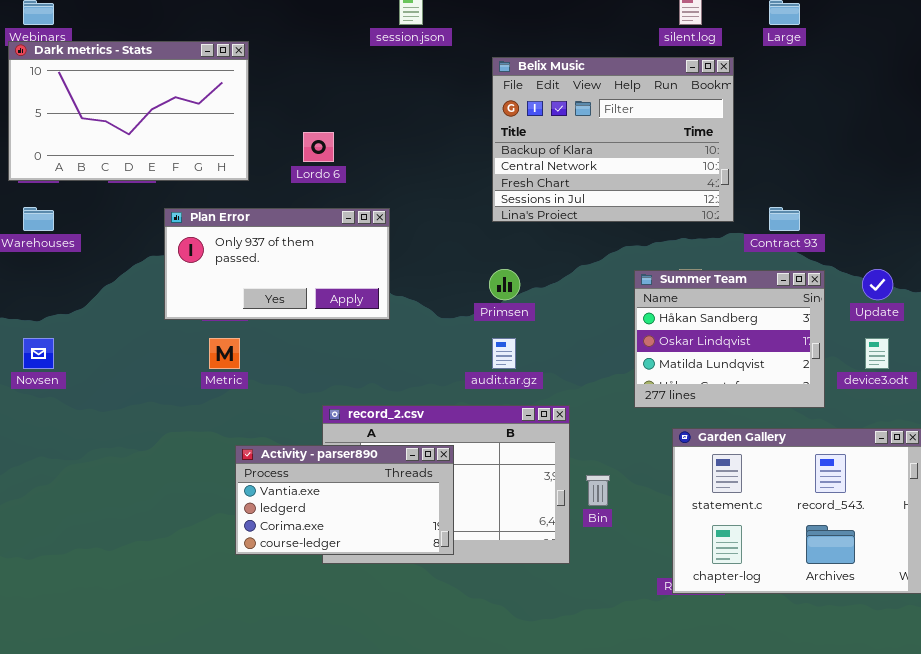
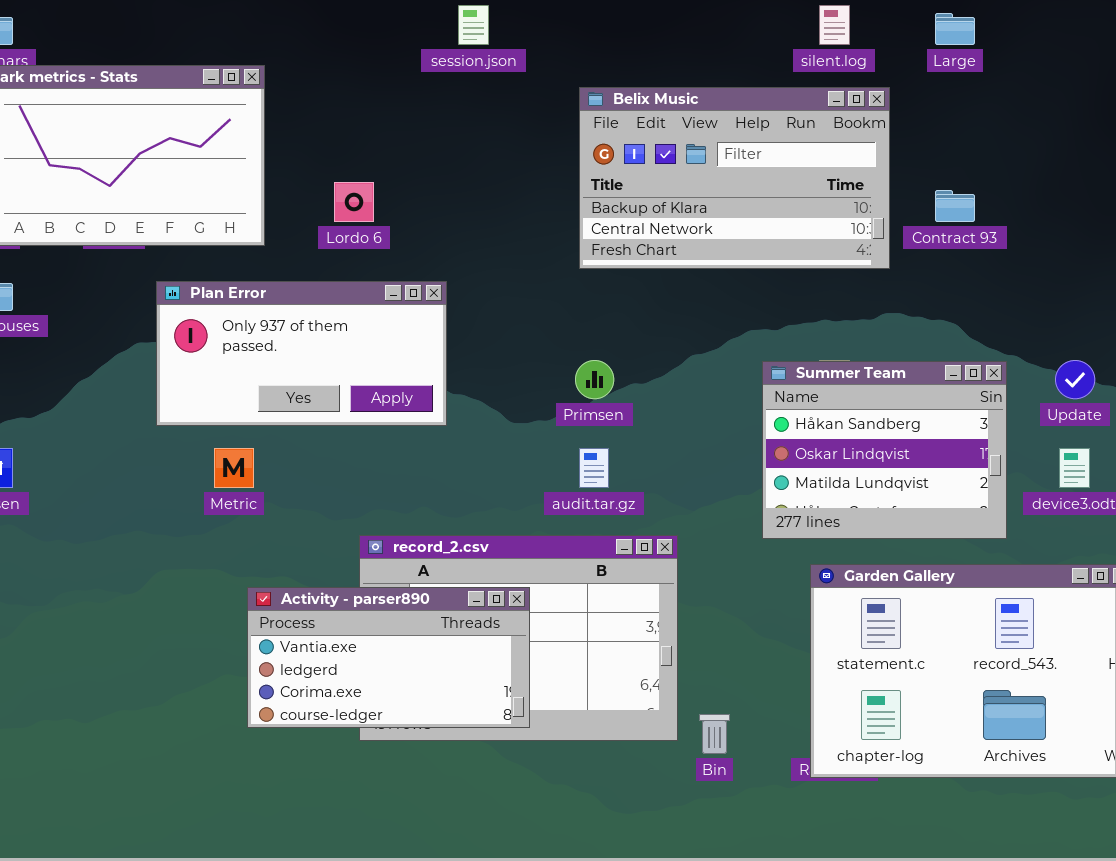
Belix Music: [492,57,734,222] -> [579,87,890,269], resized
Contract 93: [769,207,800,231] -> [935,190,975,222], moved
Bin: [586,475,610,506] -> [699,714,730,754], moved

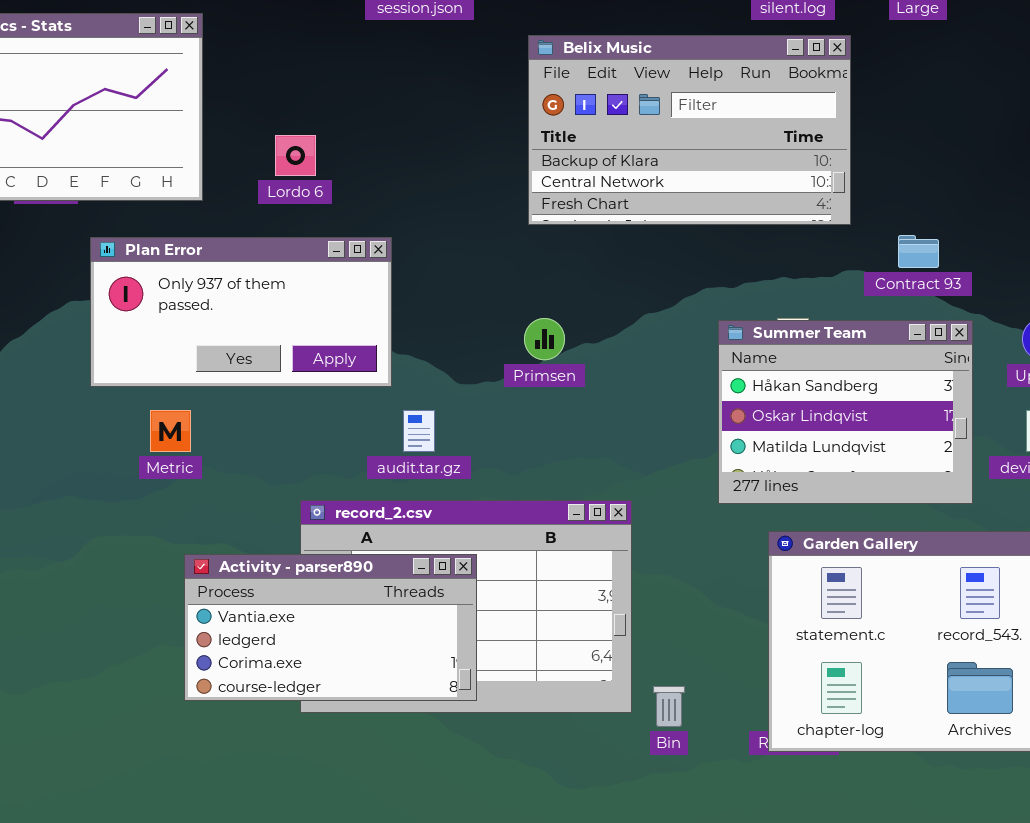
Contract 93: [935,190,975,222] -> [898,235,939,268], moved
audit.tar.gz: [579,448,609,488] -> [403,410,435,452], moved

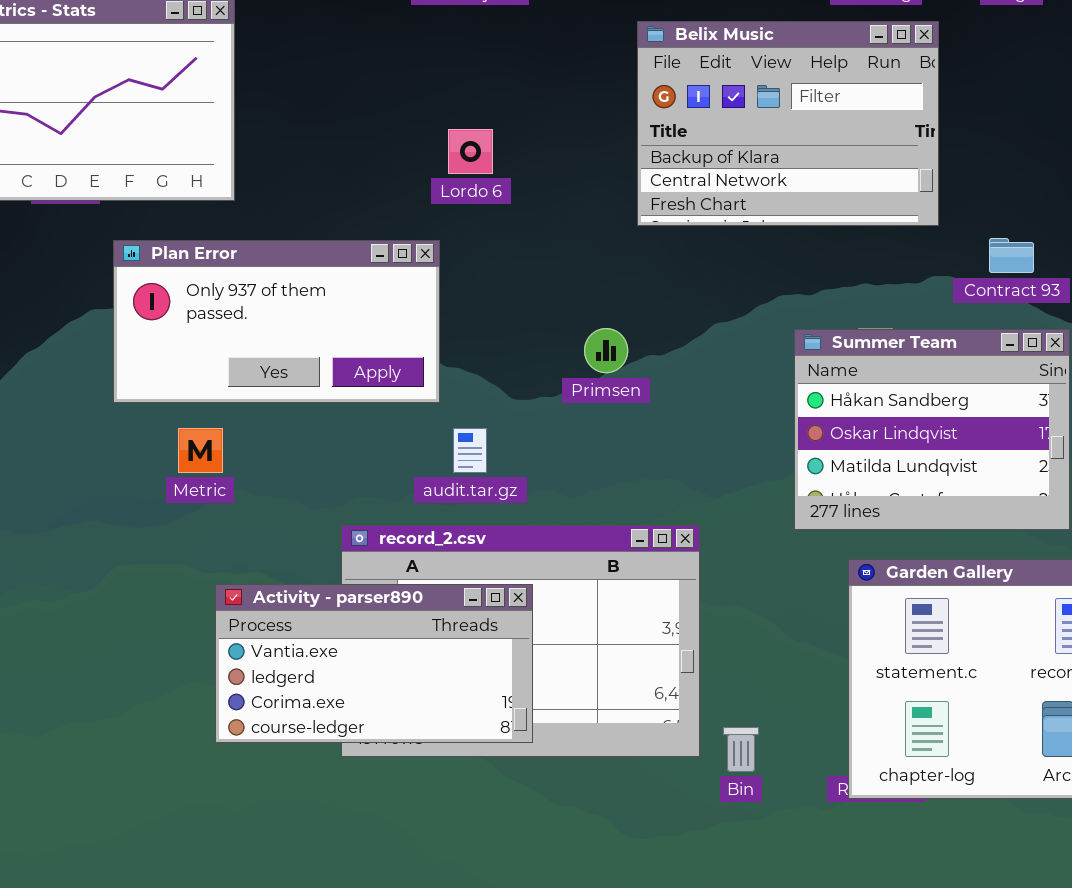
Belix Music: [528,35,851,225] -> [637,21,939,226], resized
Lordo 6: [275,135,316,176] -> [448,129,493,174], moved

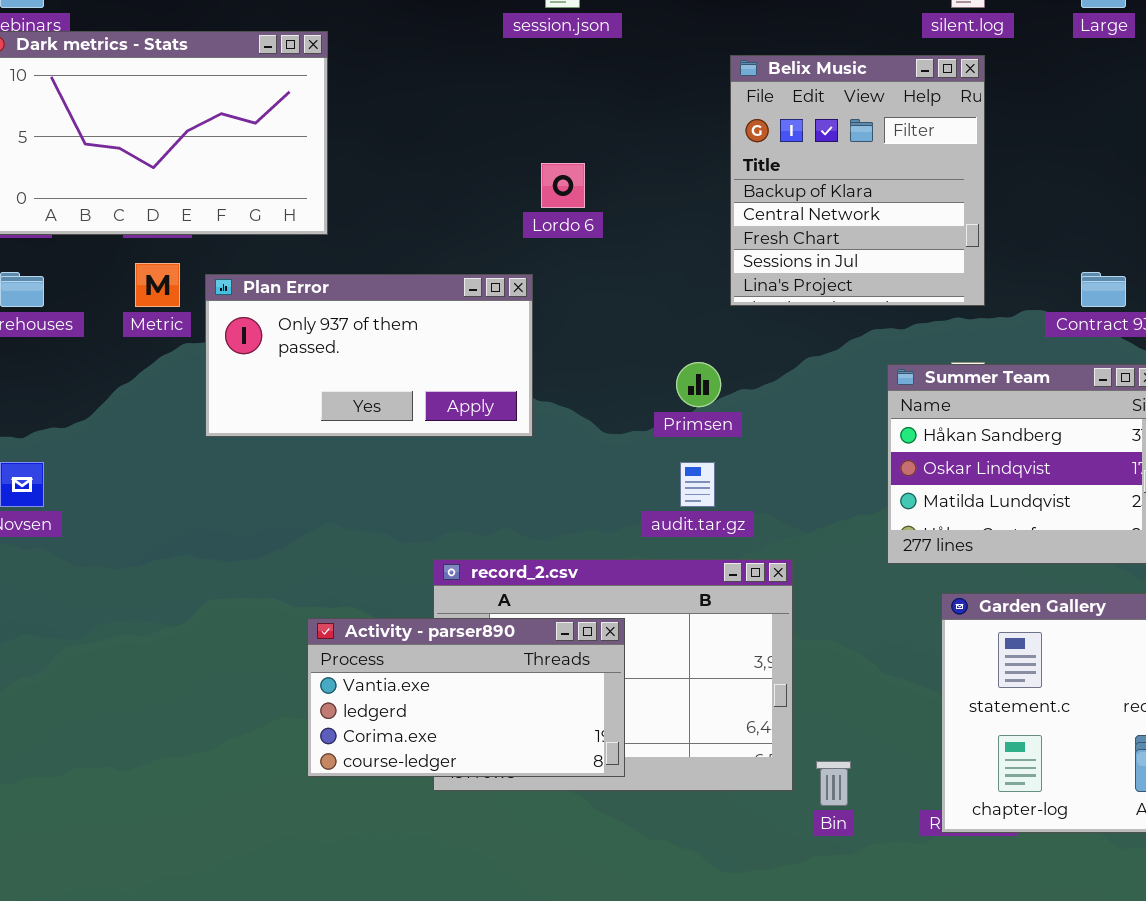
Belix Music: [637,21,939,226] -> [730,55,985,306], resized
Metric: [178,428,223,473] -> [135,263,180,307], moved
audit.tar.gz: [453,428,487,473] -> [680,462,715,507], moved

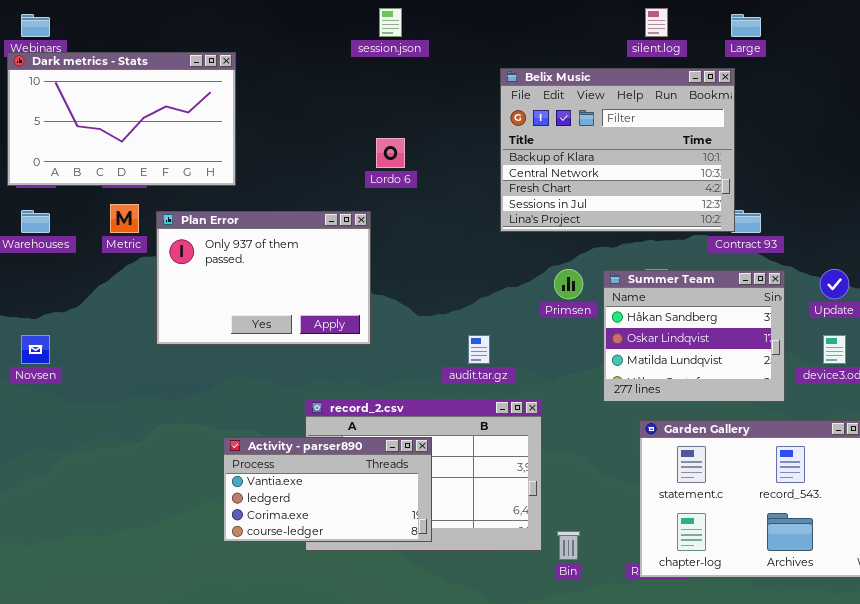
Belix Music: [730,55,985,306] -> [500,68,735,232], resized
Plan Error: [205,274,533,437] -> [156,211,371,345], resized
Primsen: [676,362,721,407] -> [554,269,583,299], moved

